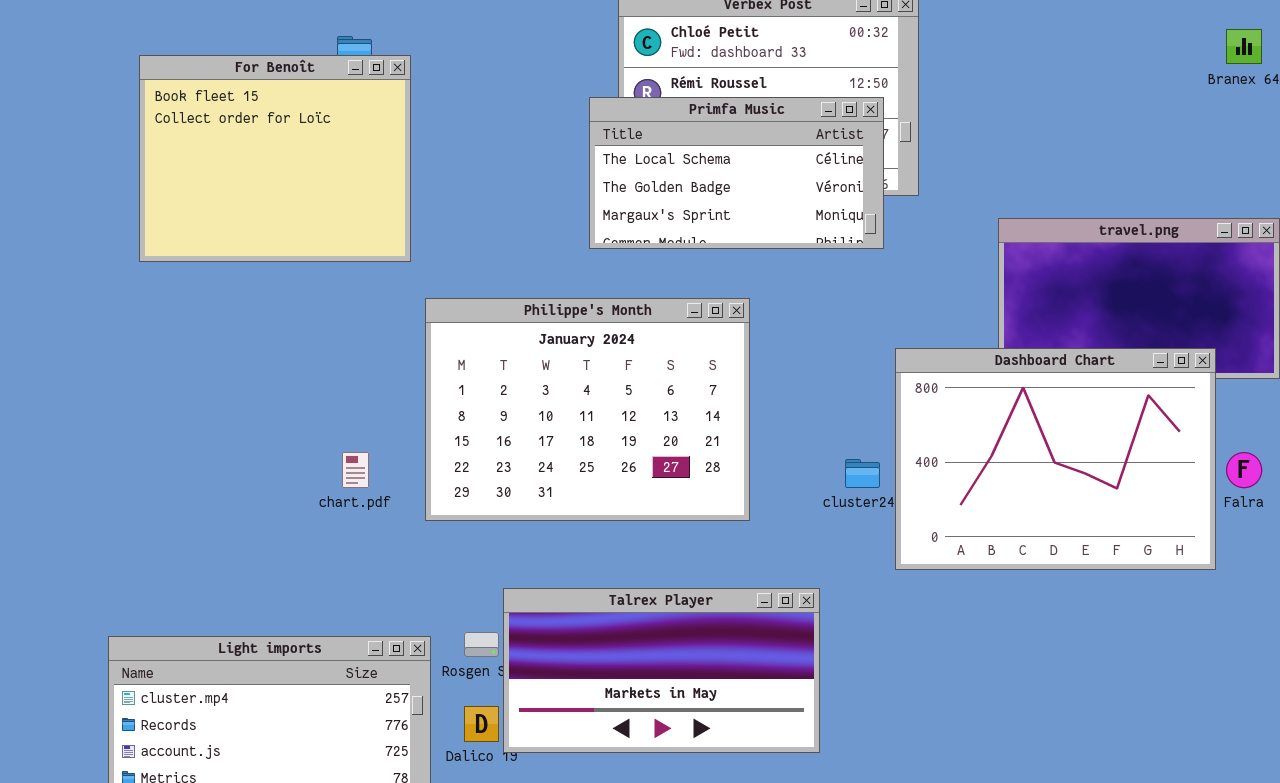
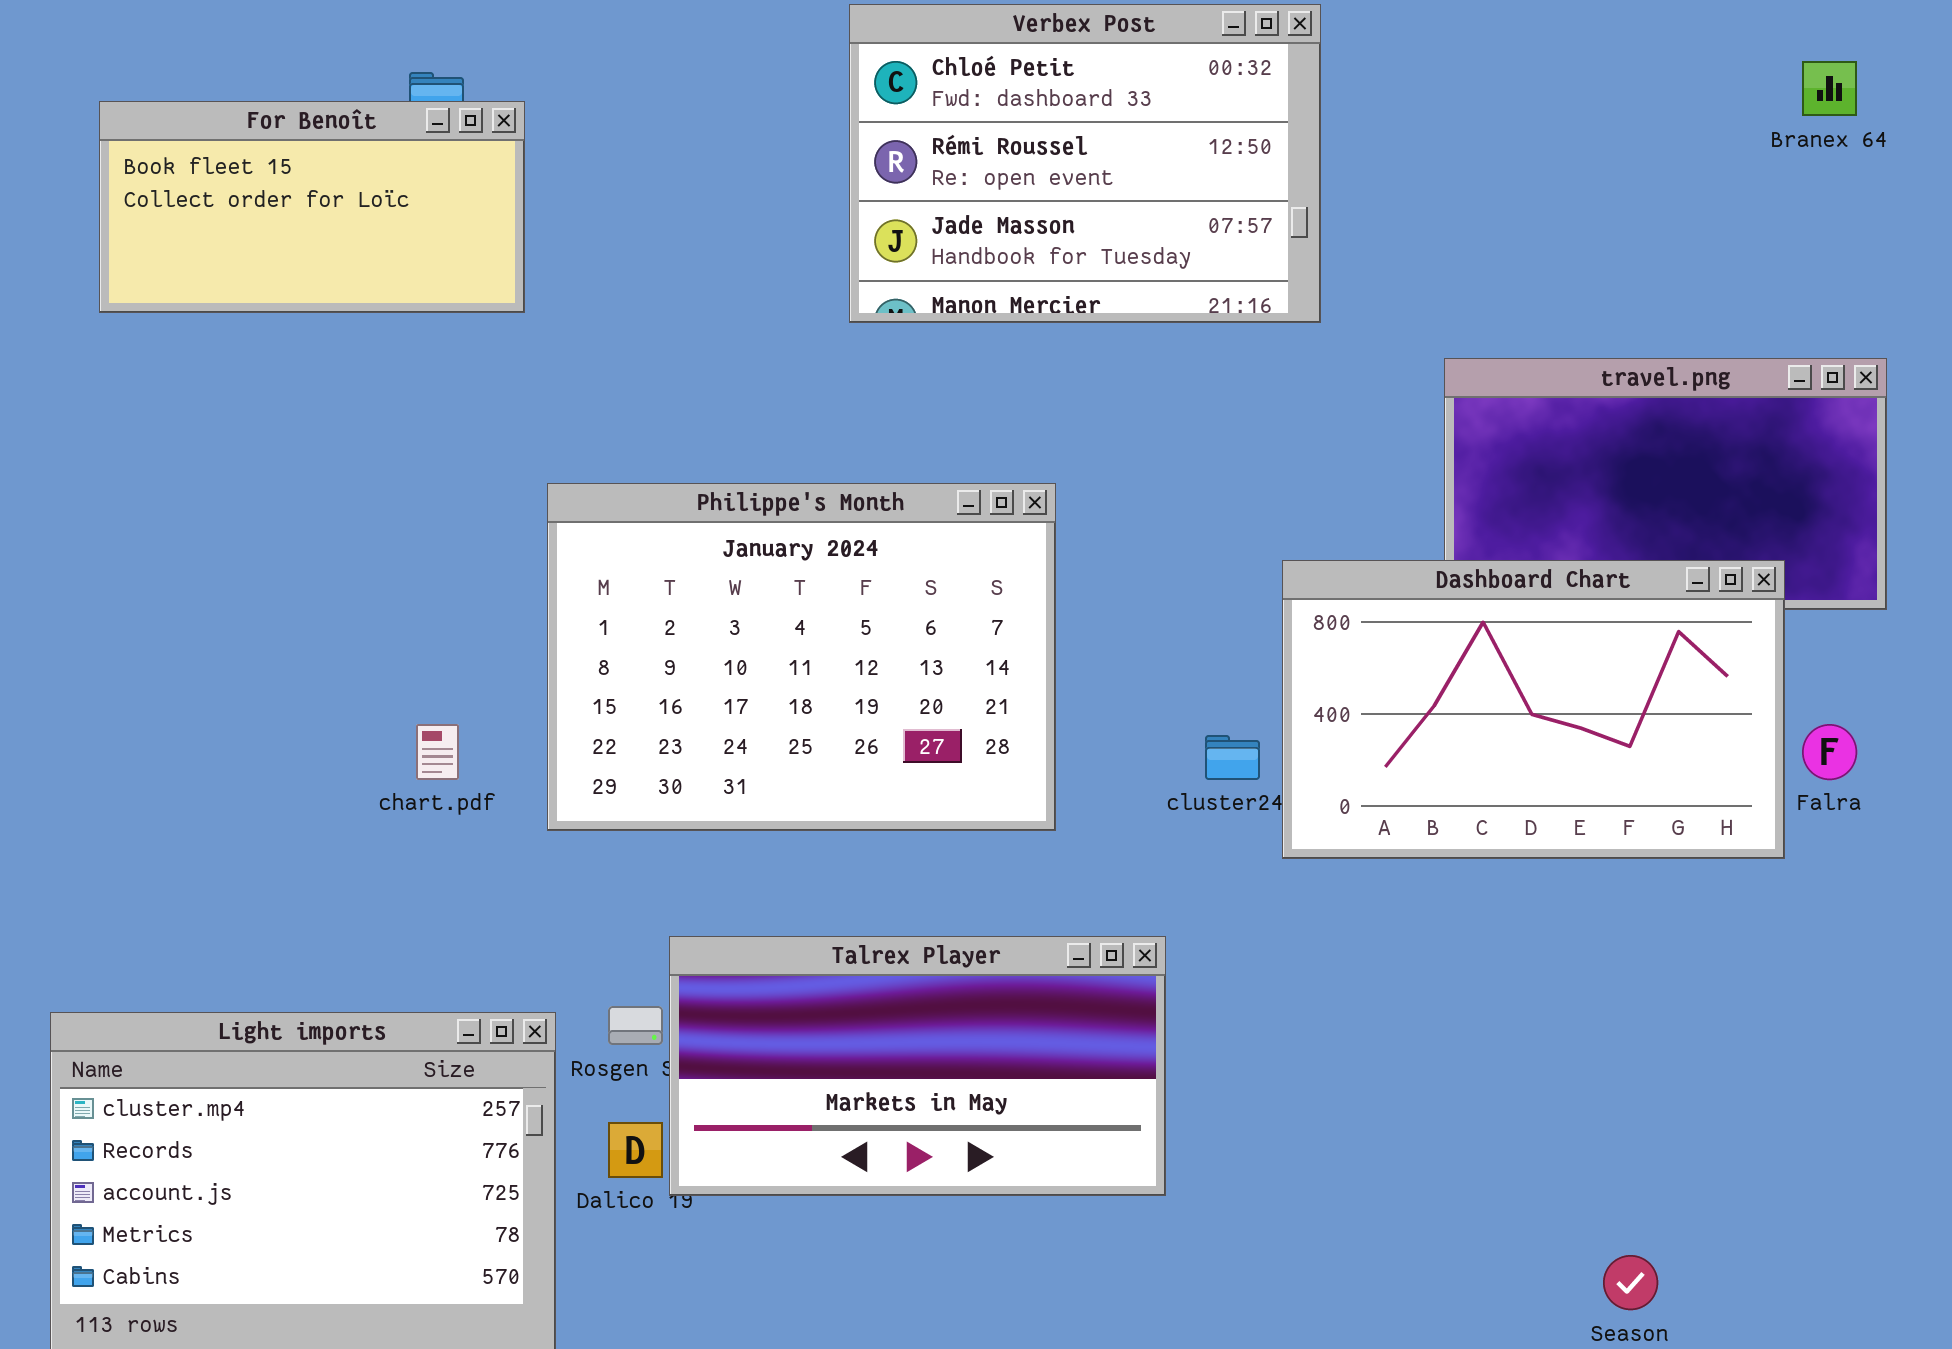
For Benoît: [139,55,411,262] -> [99,101,525,313], resized
Primfa Music: [589,97,884,249] -> none, closed
Dashboard Chart: [895,348,1216,570] -> [1282,560,1785,859], resized

